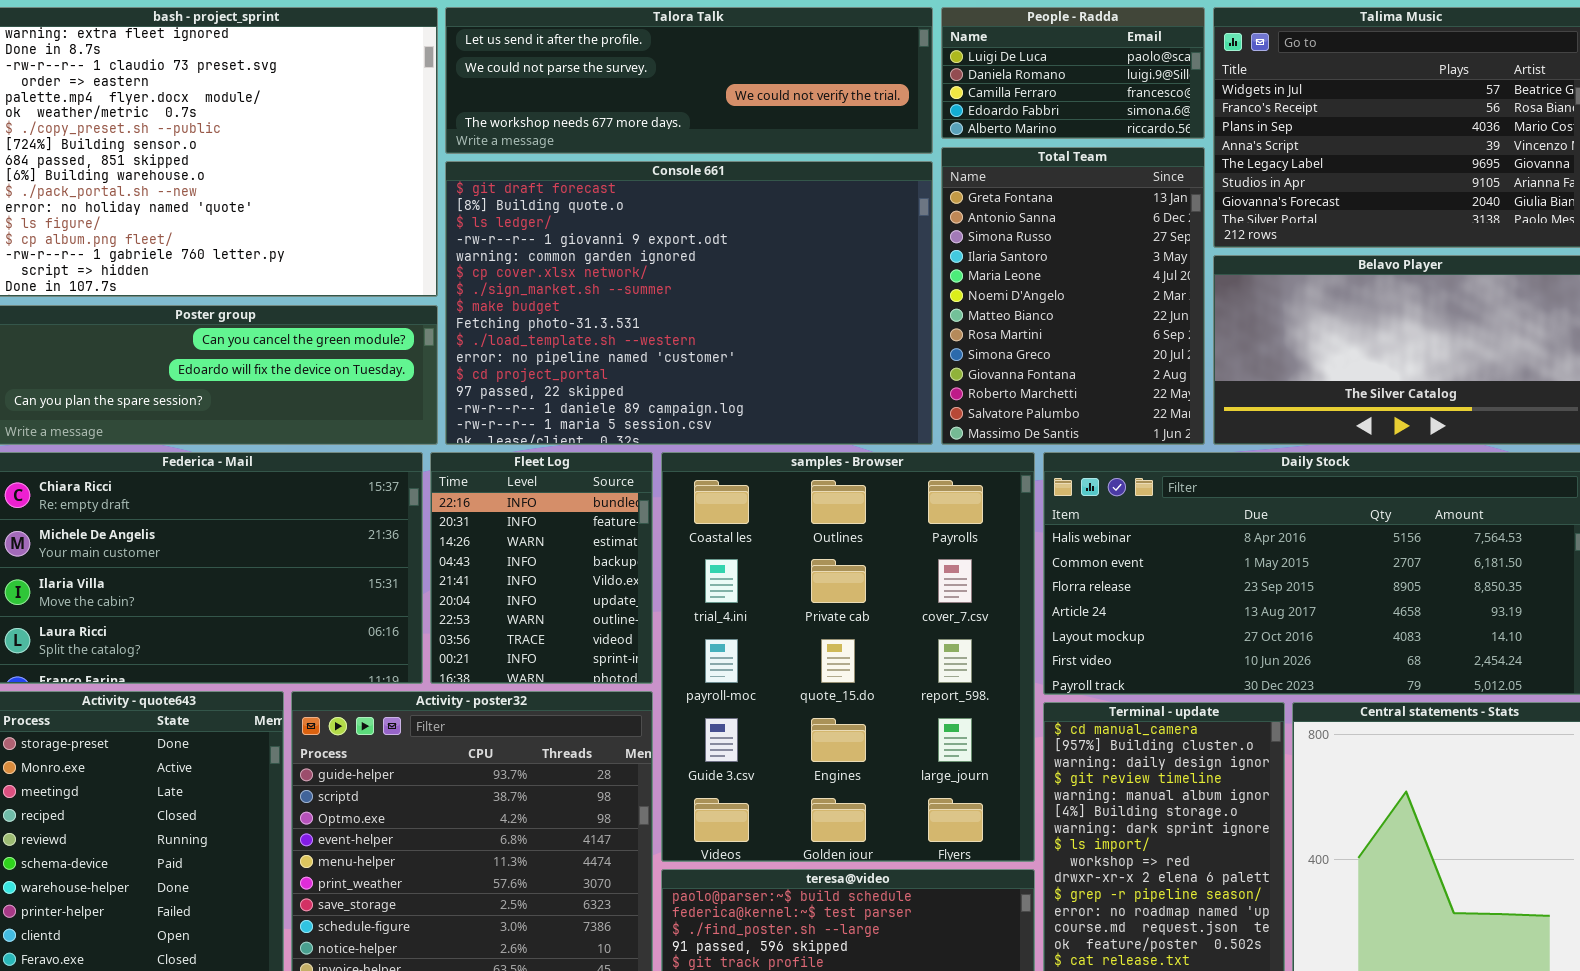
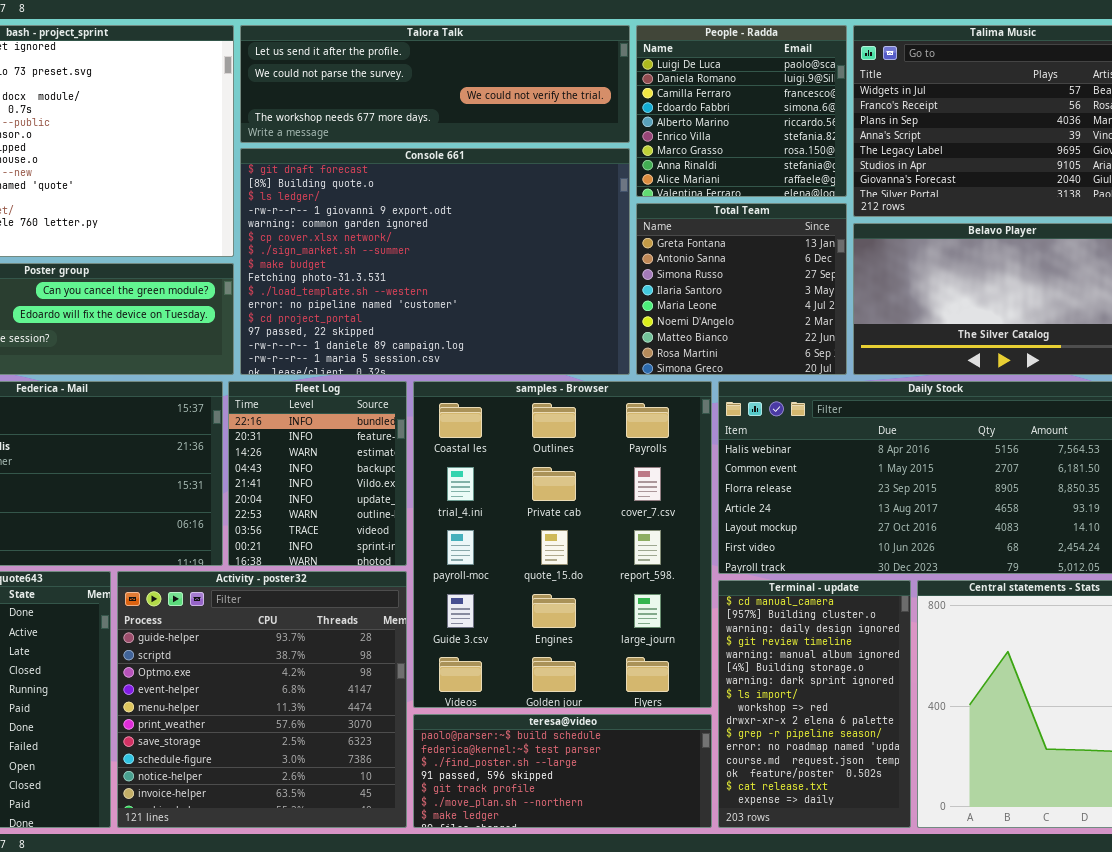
People - Radda: [941,7,1205,139] -> [636,25,847,197], resized
Total Team: [941,147,1205,445] -> [636,203,847,375], resized

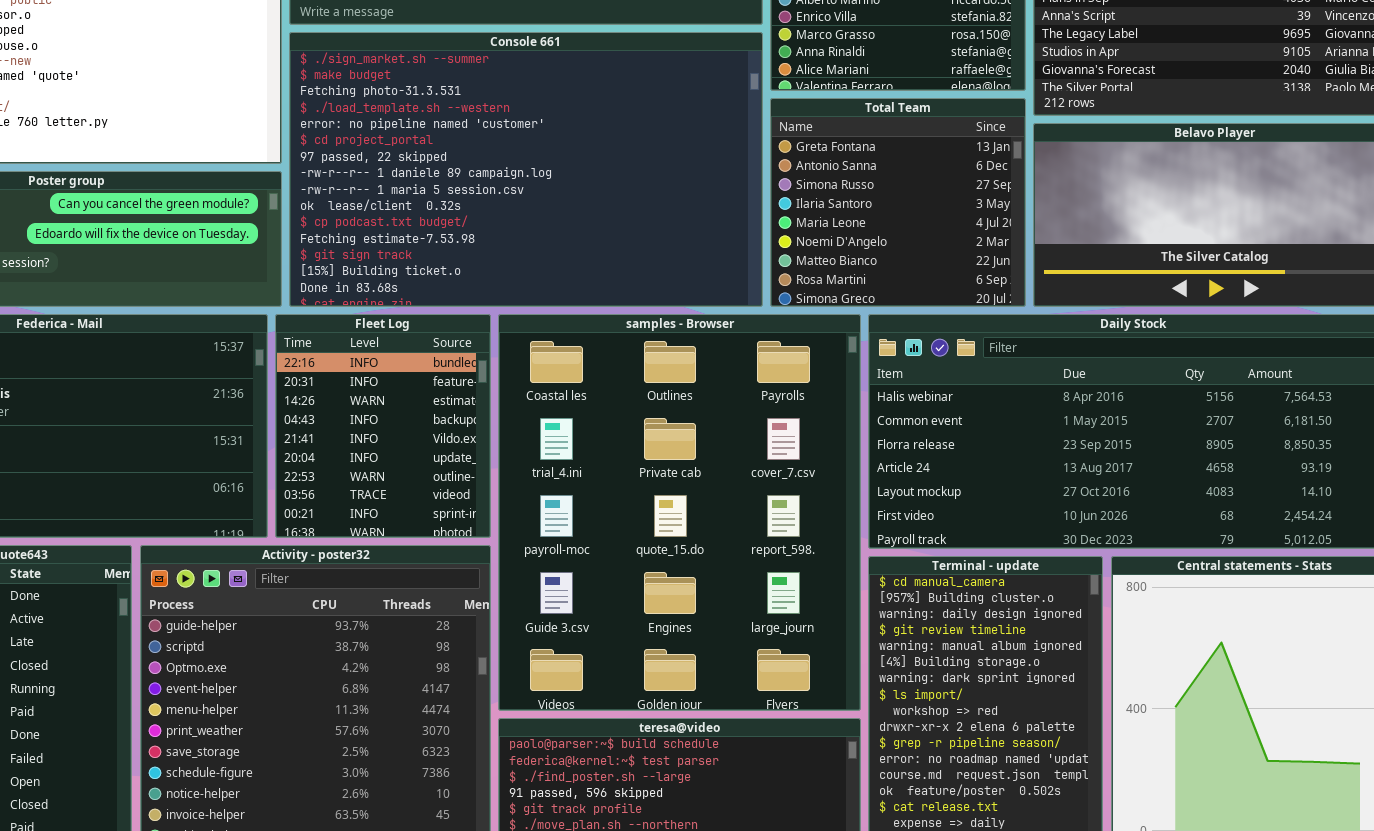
Console 661: [240,148,630,375] -> [289,32,763,307], scrolled down 6 rows

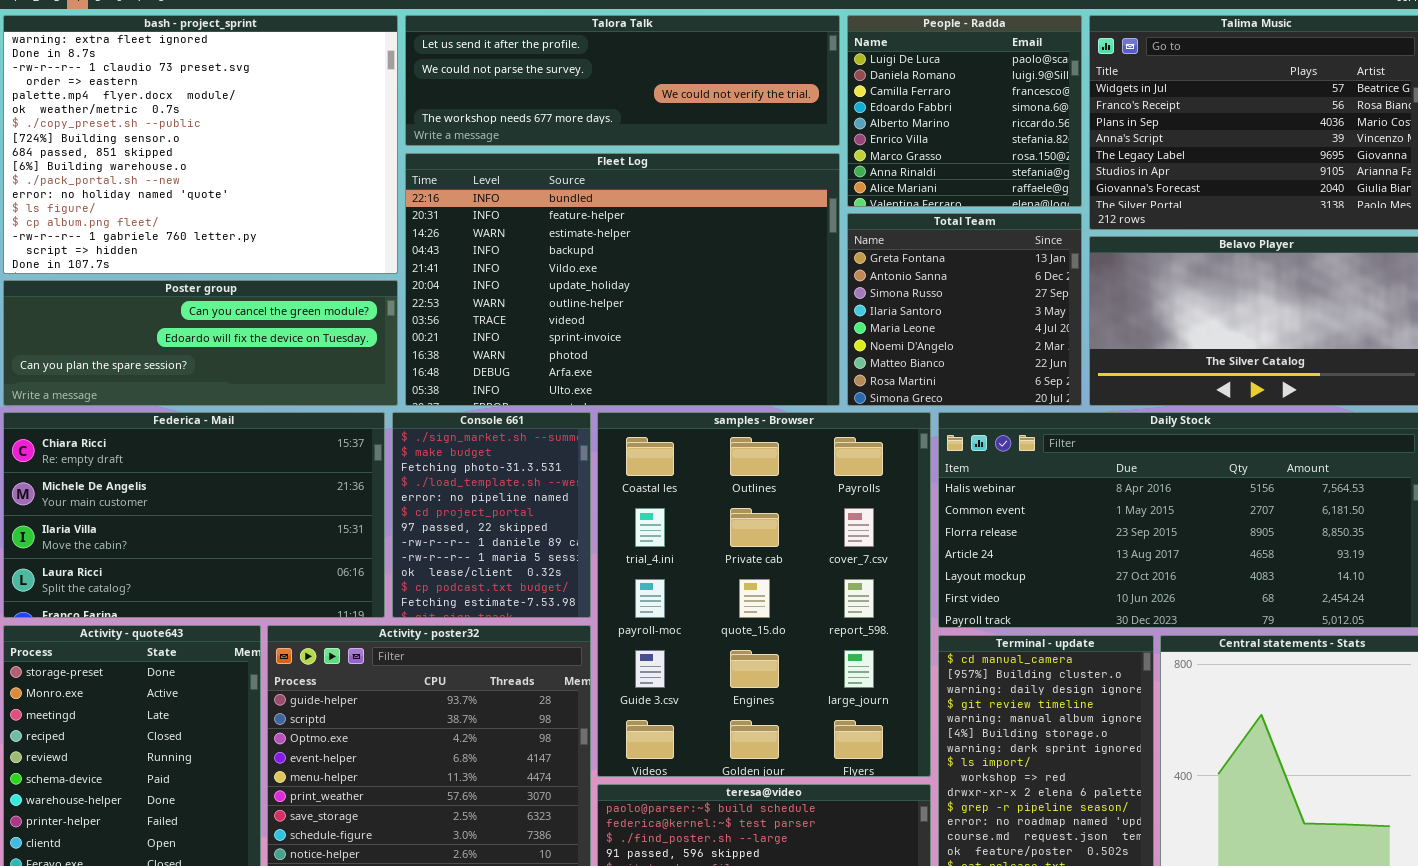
Console 661: [289,32,763,307] -> [392,412,591,618], moved, resized
Fleet Log: [275,314,491,538] -> [405,153,840,406], moved, resized

